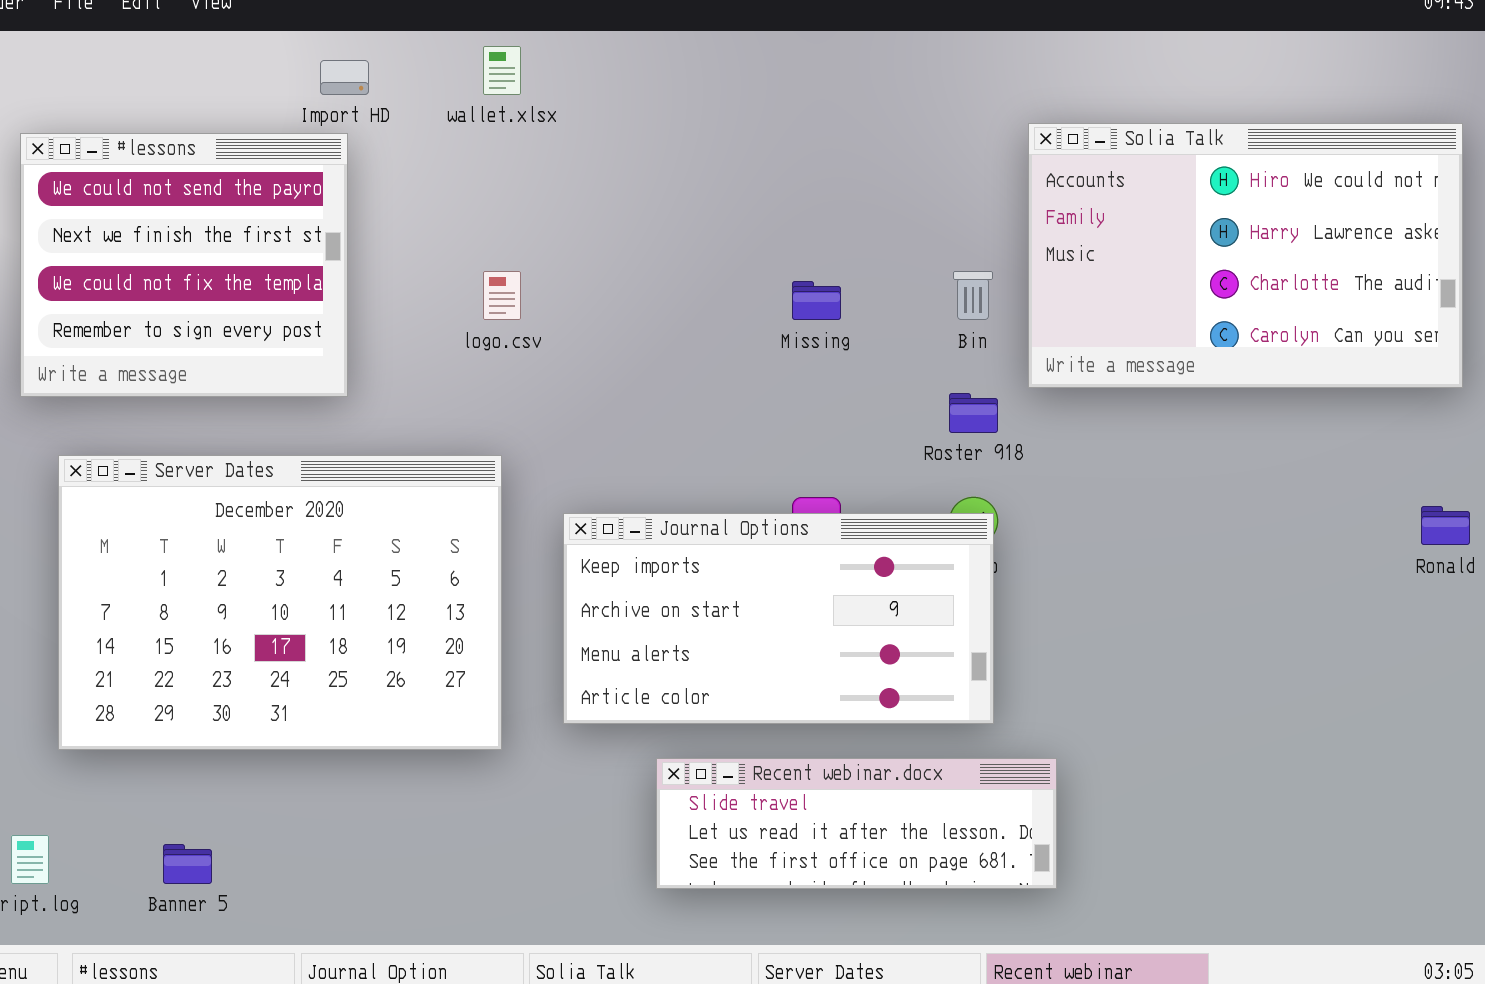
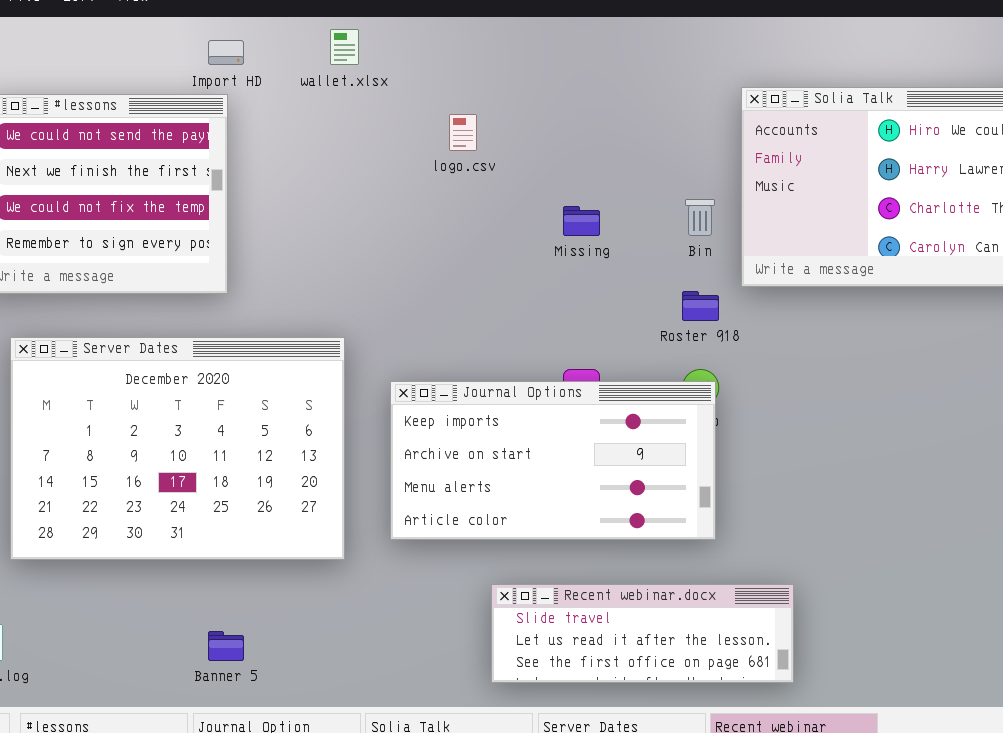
logo.csv: [483,271,521,320] -> [449,114,477,151], moved
Recent webinar.docx: [656,758,1057,889] -> [491,584,794,683], moved
Banner 5: [163,844,212,884] -> [208,631,244,661], moved

